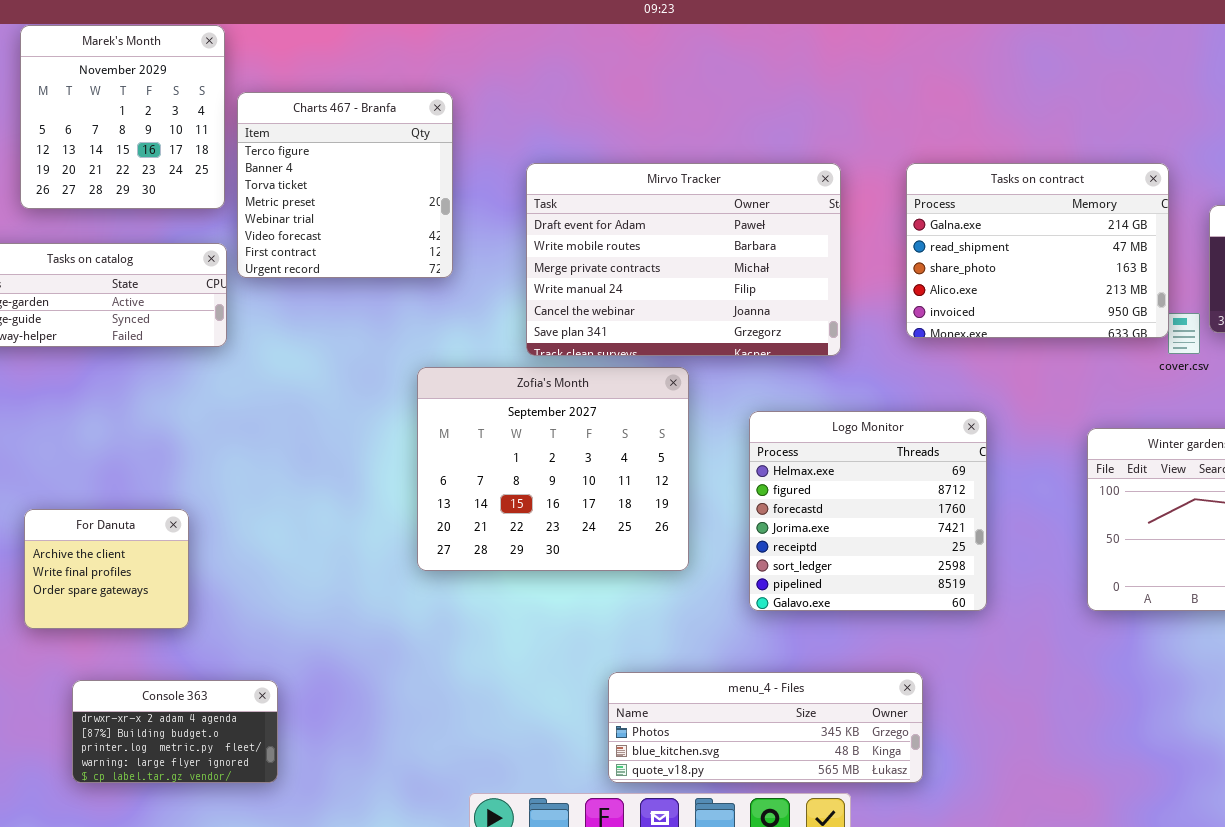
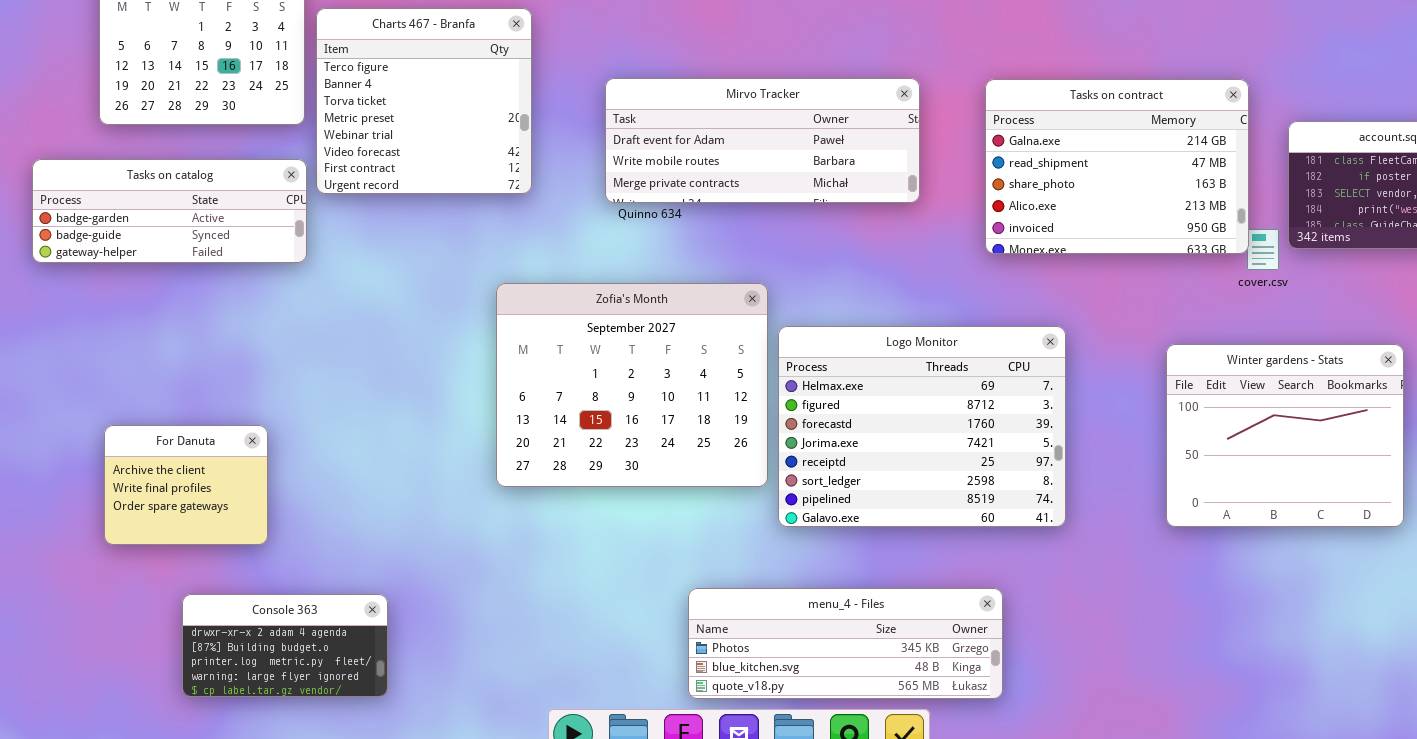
Mirvo Tracker: [526,163,841,356] -> [605,78,920,203], resized
Logo Monitor: [749,411,987,611] -> [778,326,1066,527], resized
Console 363: [72,680,278,783] -> [182,594,388,697], moved

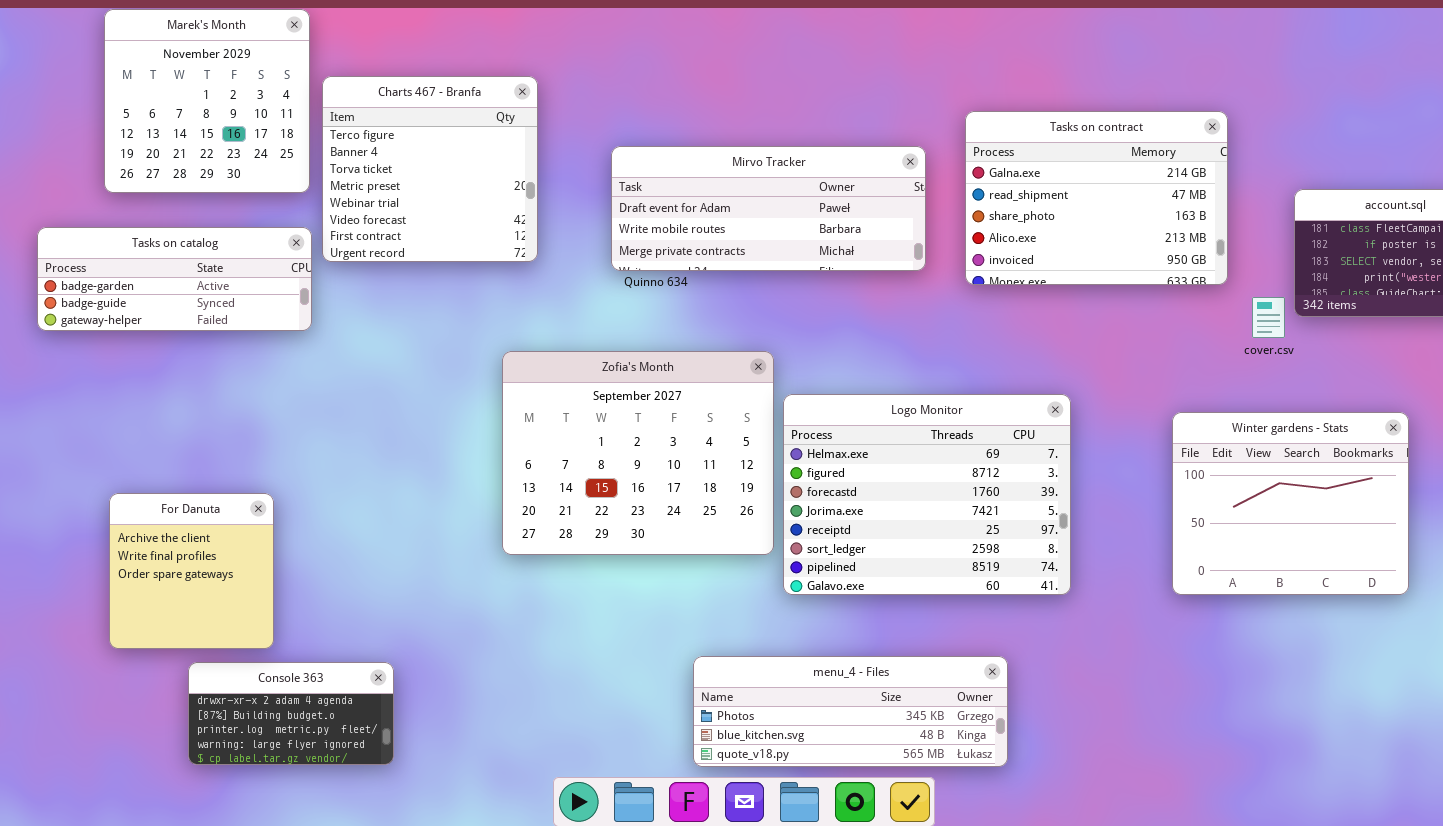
Tasks on contract: [985,79,1249,254] -> [965,111,1228,285], moved
For Danuta: [104,425,268,545] -> [109,493,274,649], resized

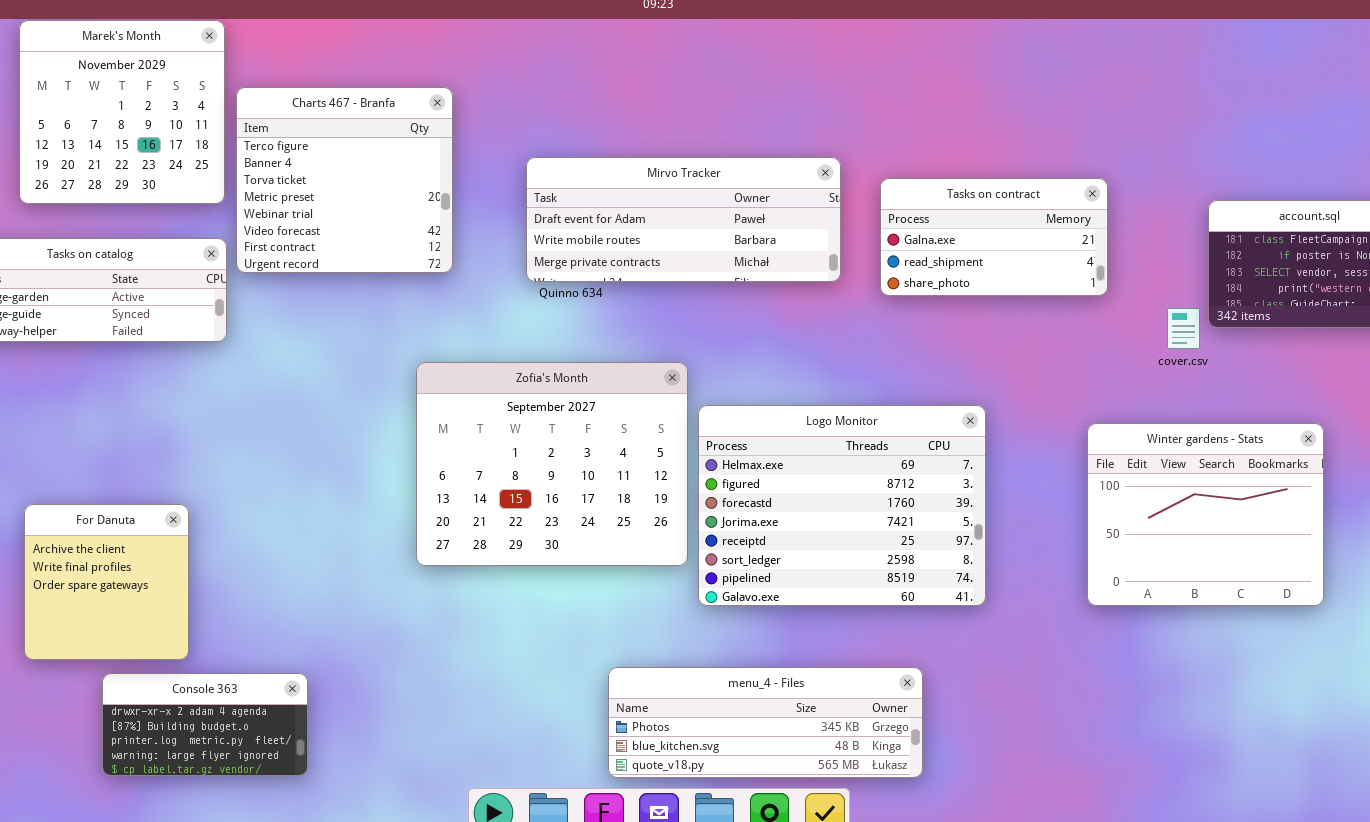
Tasks on contract: [965,111,1228,285] -> [880,178,1108,296], resized

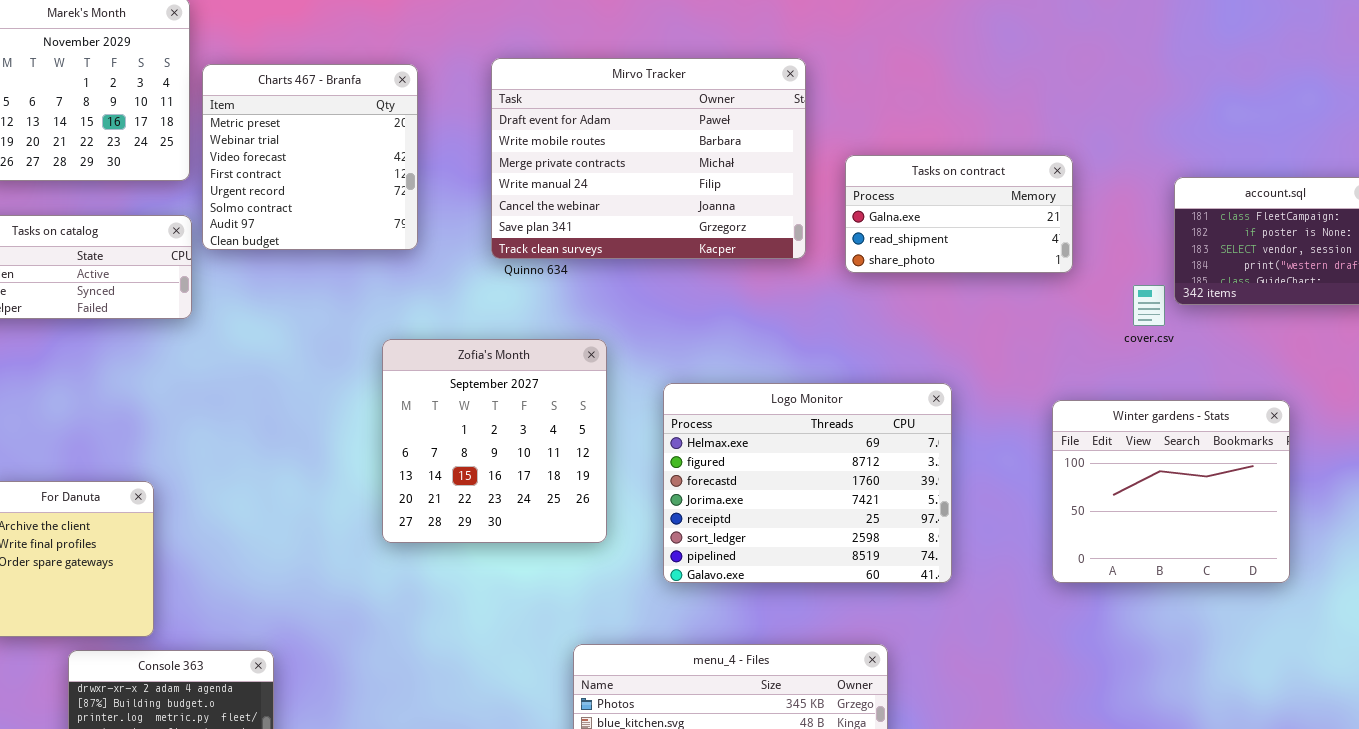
Charts 467 - Branfa: [236,87,453,273] -> [202,64,418,250], scrolled down 3 rows
Mirvo Tracker: [526,157,841,282] -> [491,58,806,259], resized
Zofia's Month: [416,362,688,566] -> [382,339,607,543], resized

